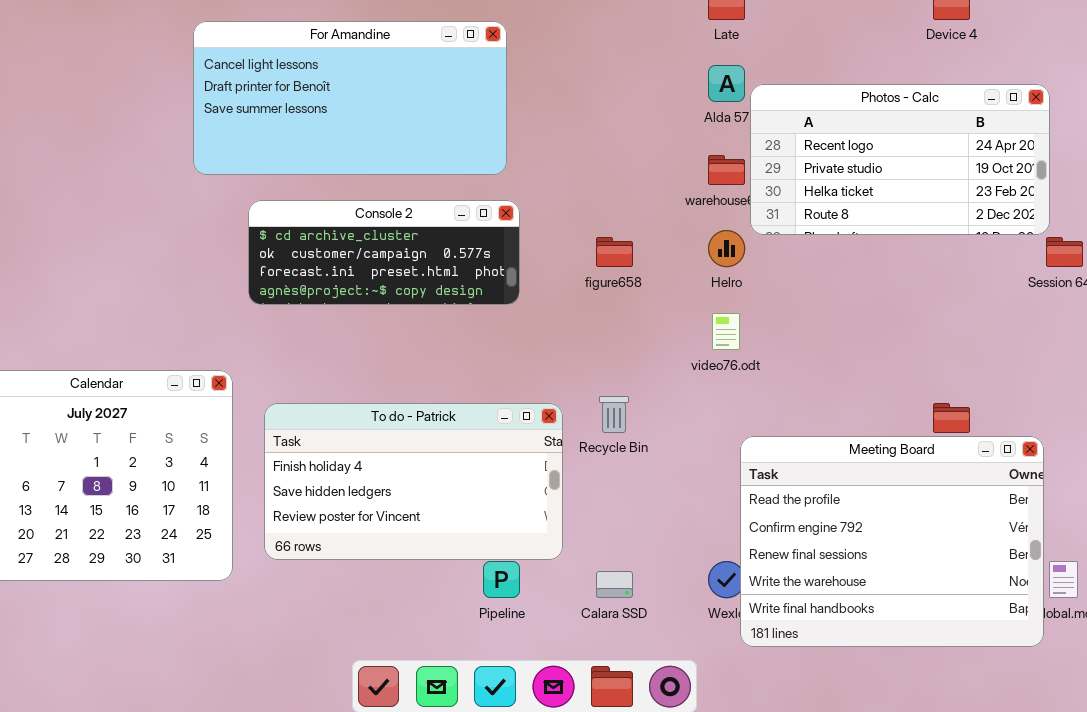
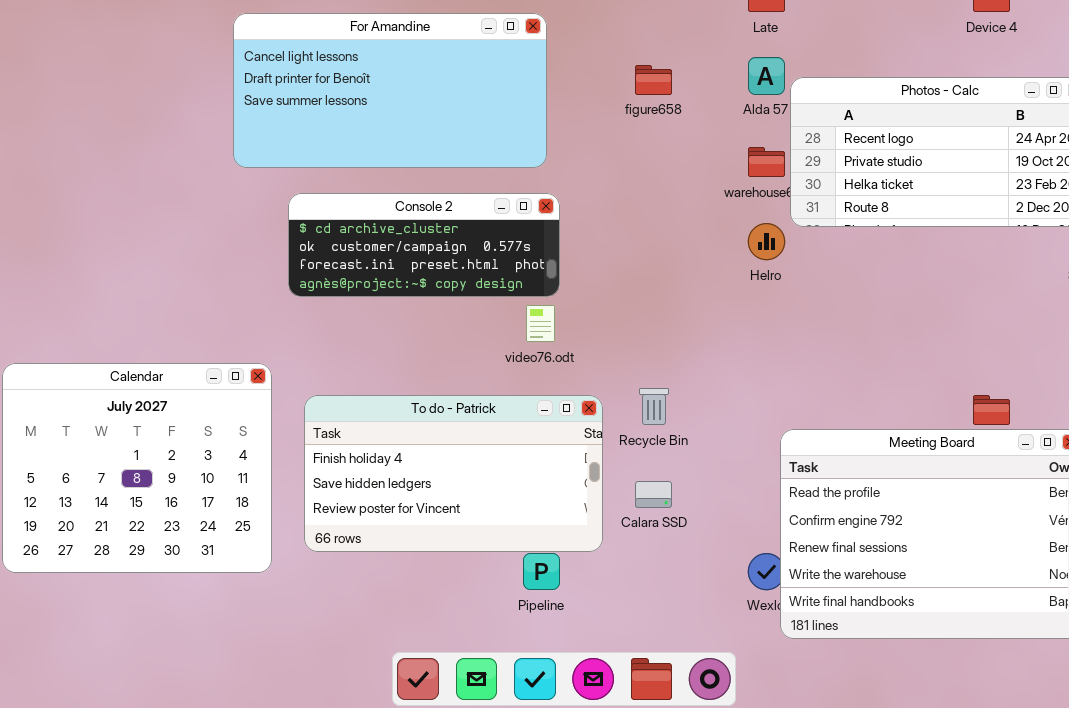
figure658: [596,237,633,267] -> [635,65,672,95], moved
video76.odt: [712,313,740,350] -> [526,305,555,342], moved
Calara SSD: [596,571,633,598] -> [635,481,672,508], moved

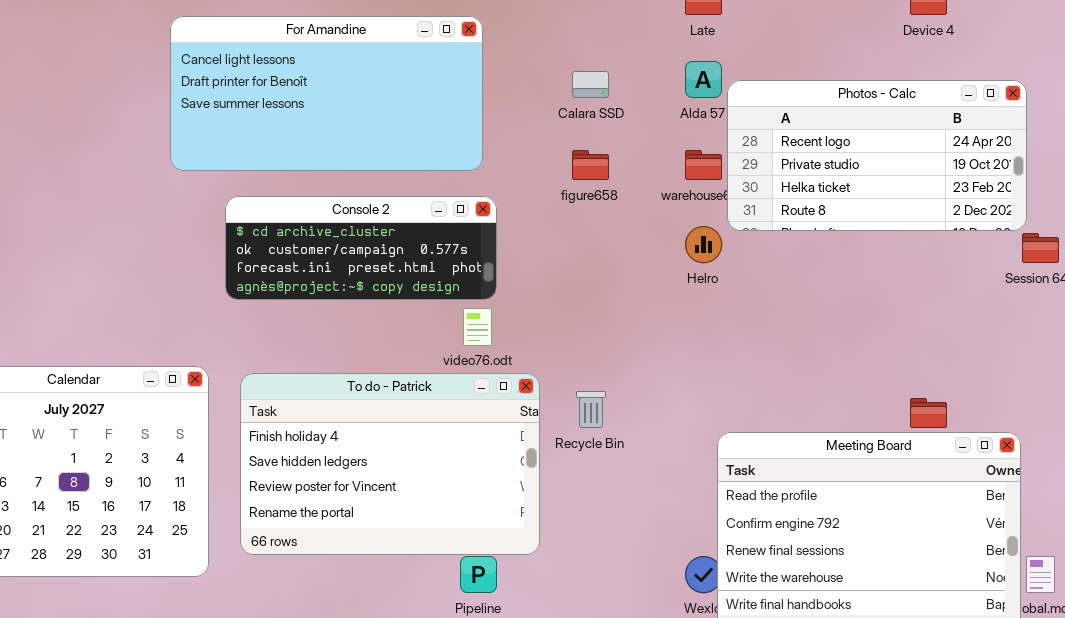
figure658: [635,65,672,95] -> [572,150,609,180], moved
To do - Patrick: [304,395,603,552] -> [240,373,540,555], resized
Calara SSD: [635,481,672,508] -> [572,71,609,98], moved

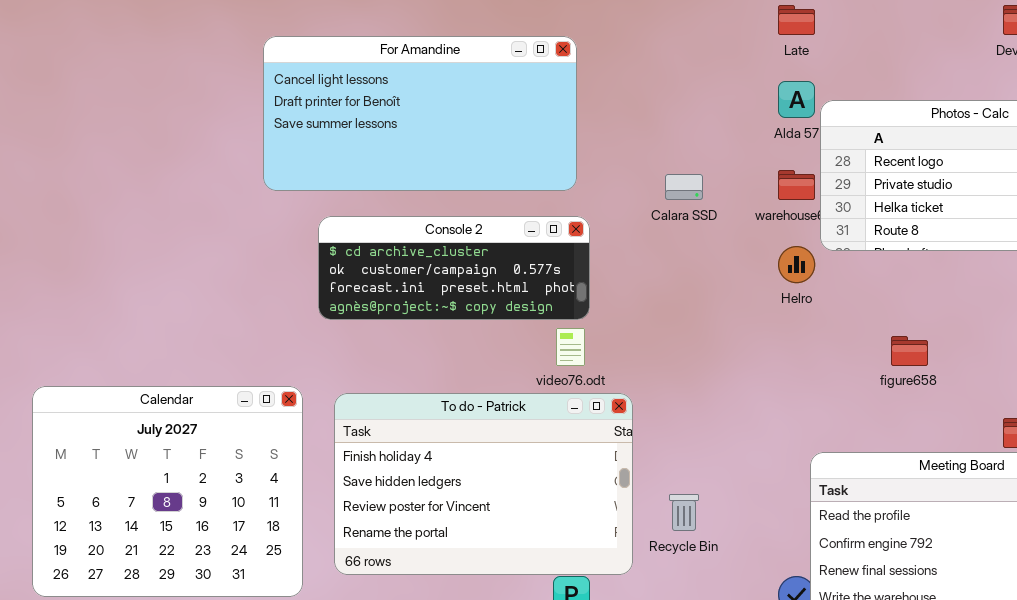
Calara SSD: [572,71,609,98] -> [665,174,703,200], moved
figure658: [572,150,609,180] -> [891,336,928,366], moved
Recycle Bin: [576,391,606,428] -> [669,494,699,531], moved

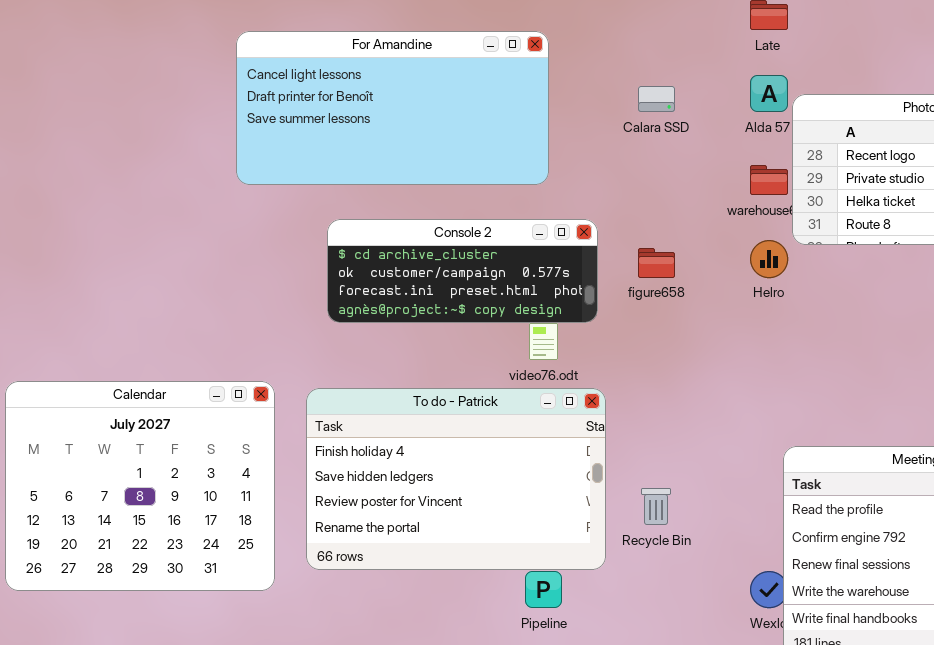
Calara SSD: [665,174,703,200] -> [638,86,675,112], moved
Console 2: [318,216,590,320] -> [327,219,598,323], moved
figure658: [891,336,928,366] -> [638,248,675,278], moved

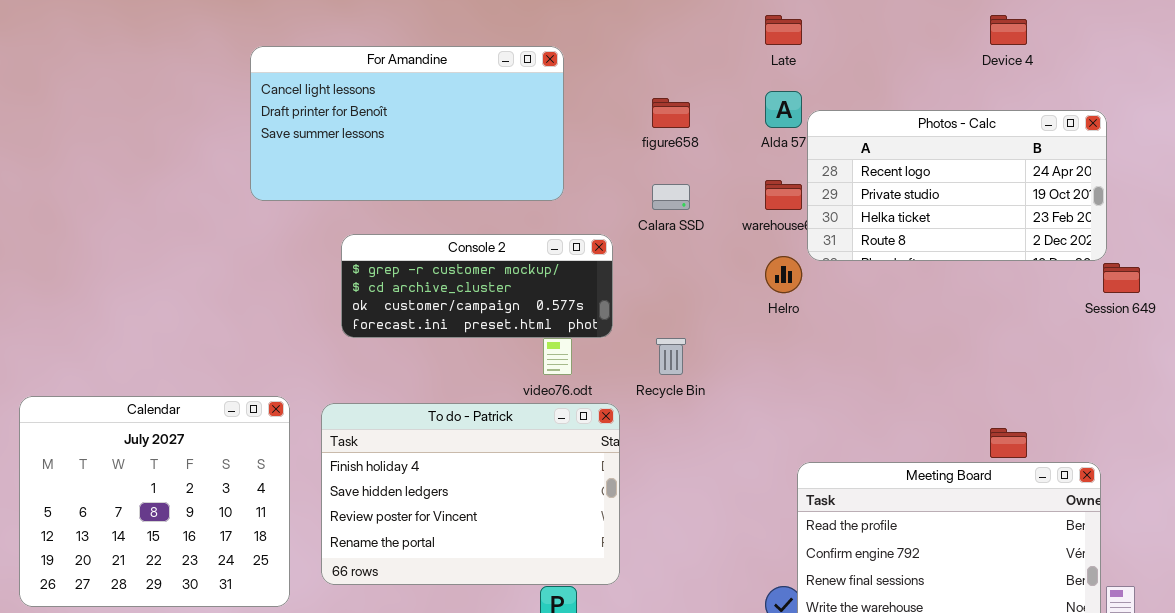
Calara SSD: [638,86,675,112] -> [652,184,690,210], moved
Console 2: [327,219,598,323] -> [341,234,613,338], scrolled up 1 row
figure658: [638,248,675,278] -> [652,98,690,128], moved
Recycle Bin: [641,488,671,525] -> [656,338,686,375], moved

